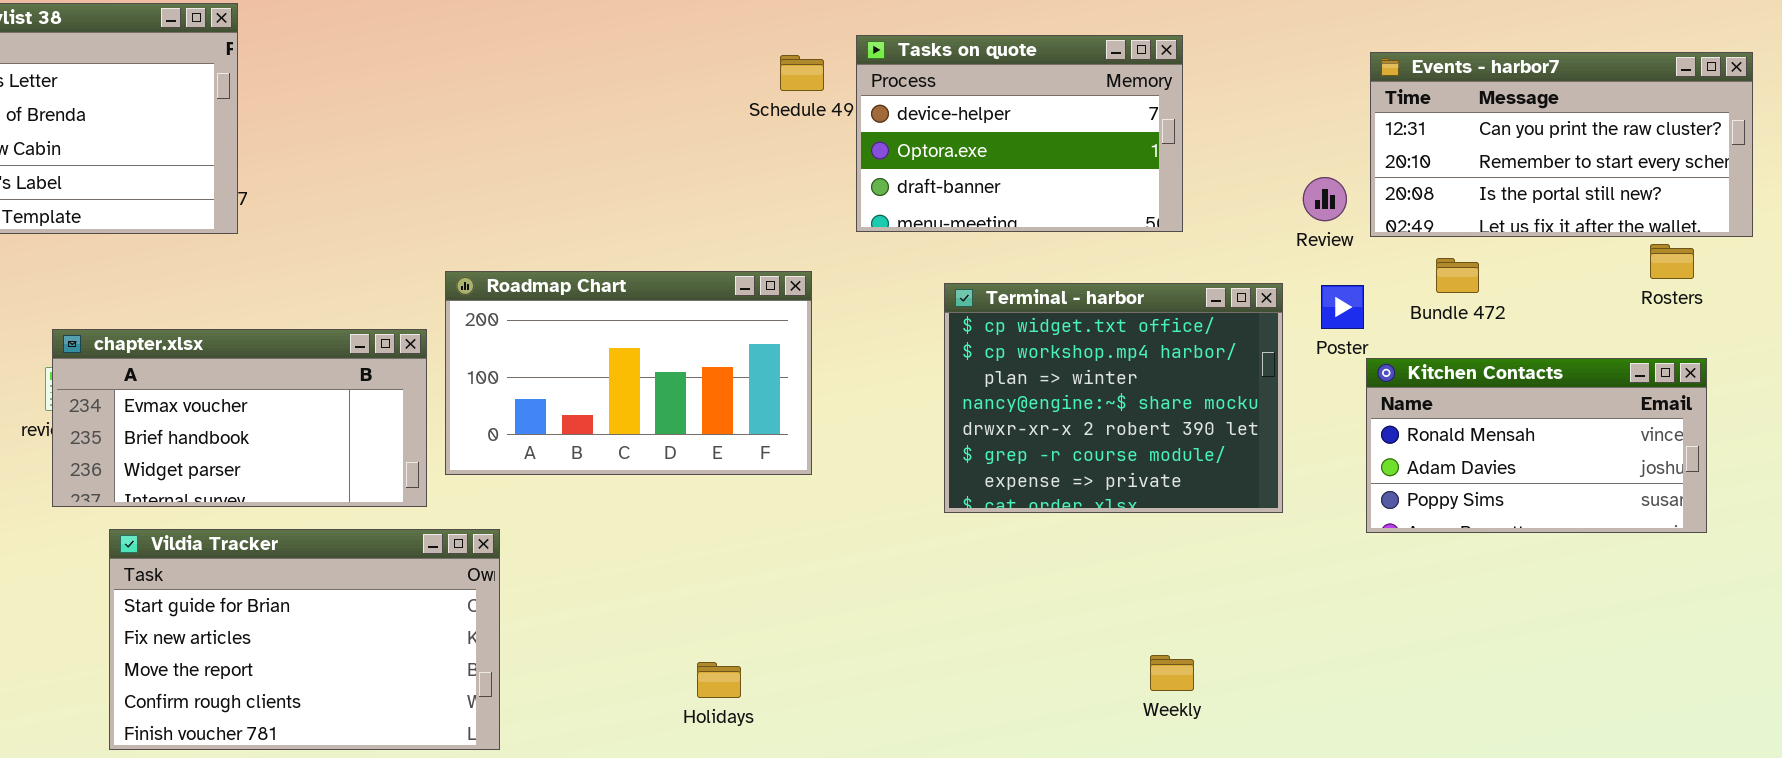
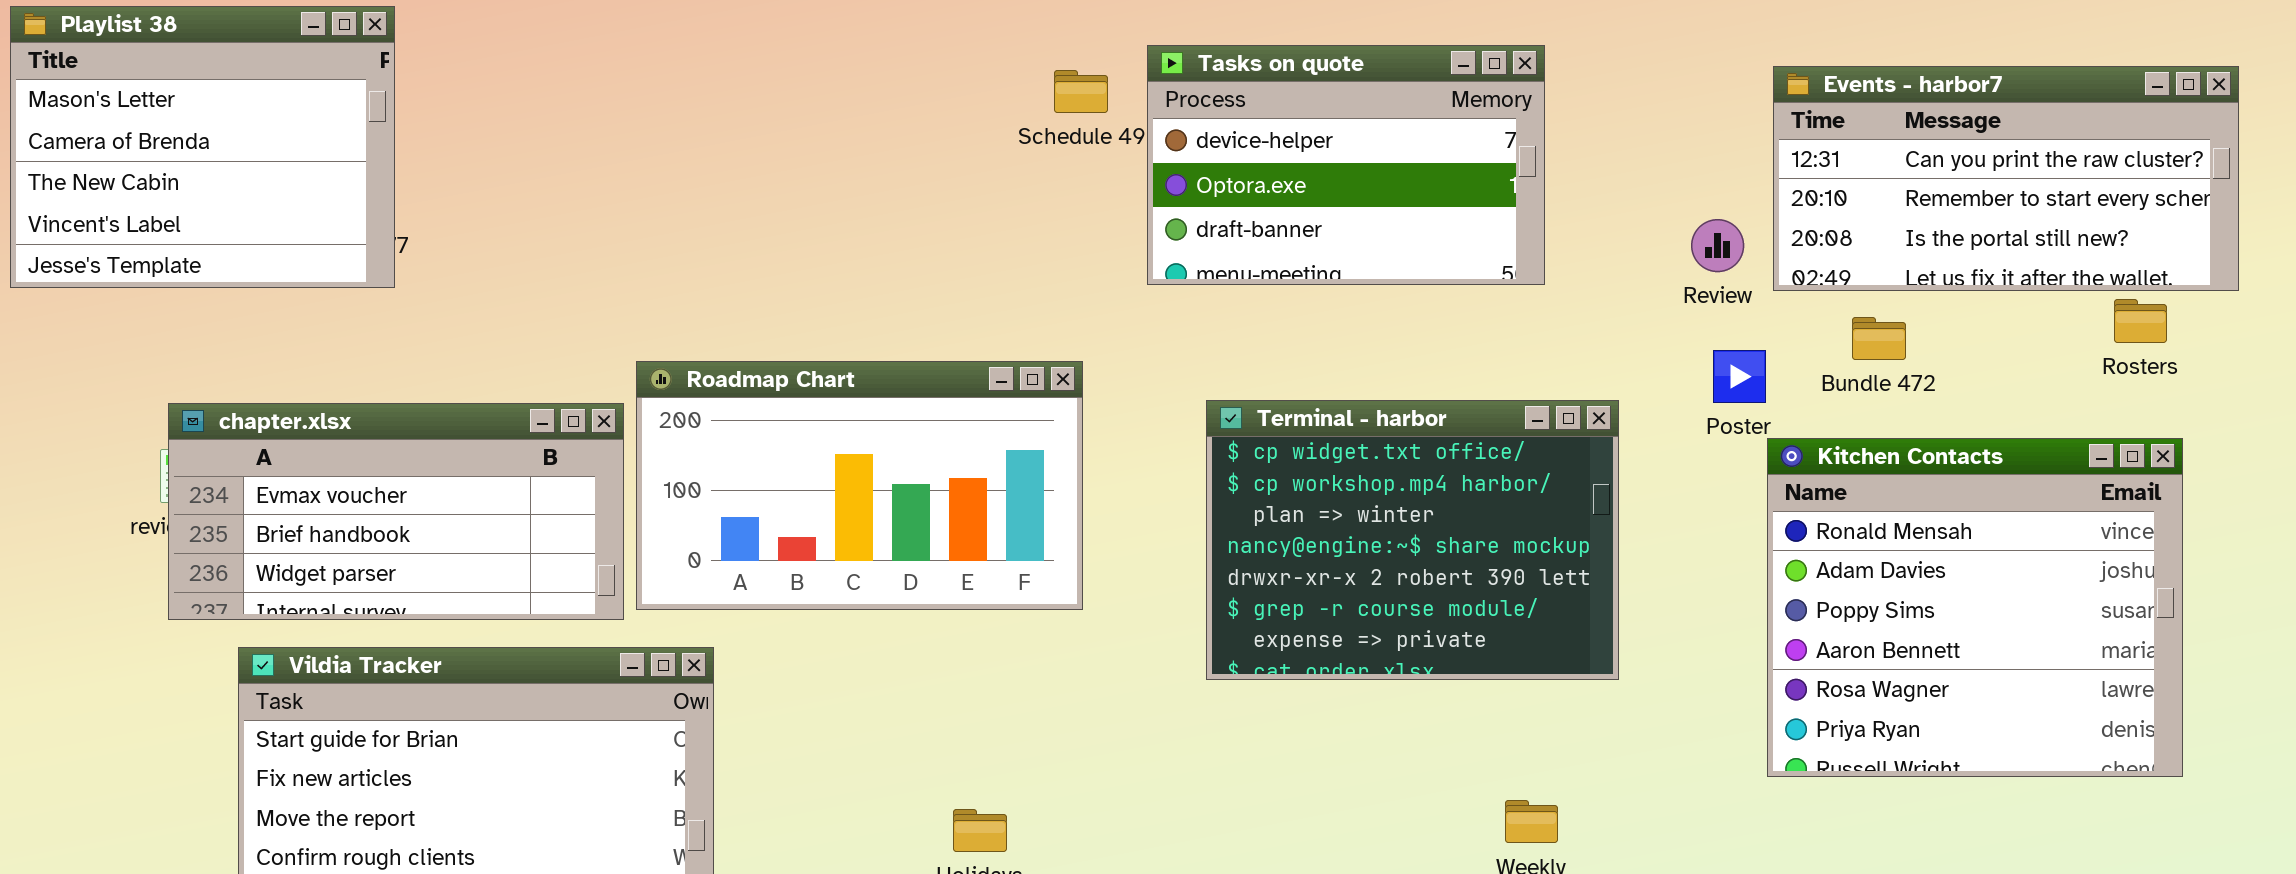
Roadmap Chart: [445,271,812,475] -> [636,361,1083,610], moved
Terminal - harbor: [944,283,1283,513] -> [1206,400,1619,680], moved
Kitchen Contacts: [1366,358,1707,533] -> [1767,438,2183,777], resized

